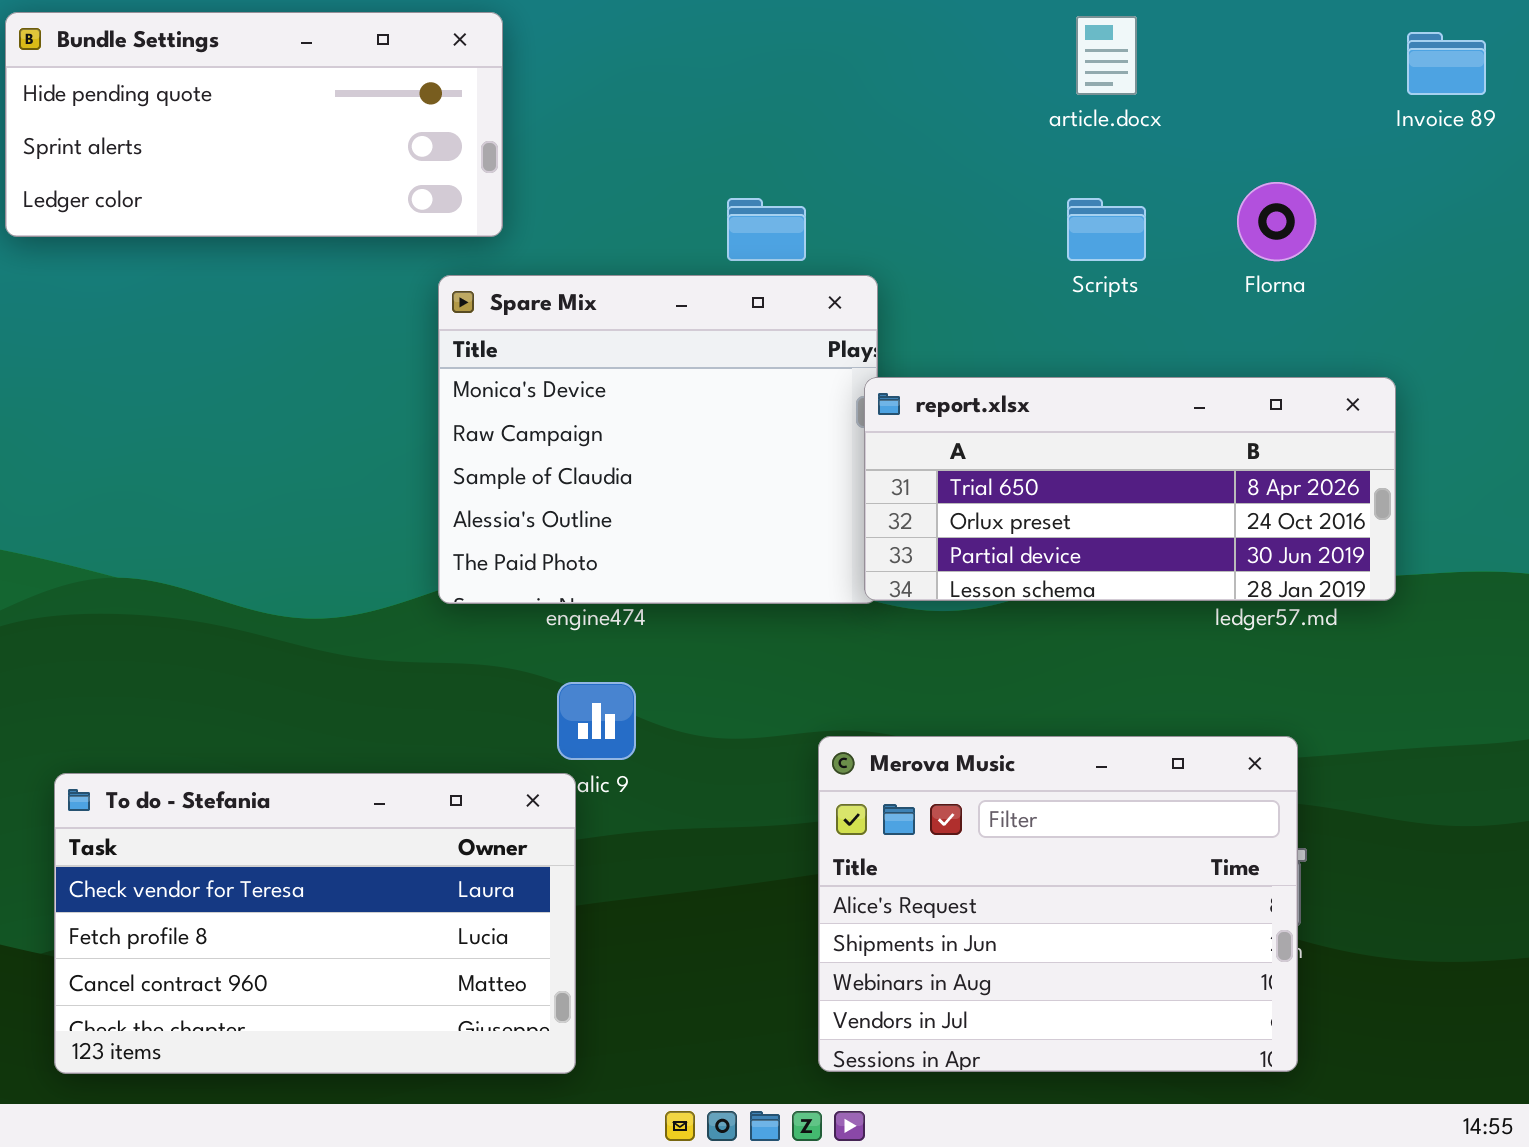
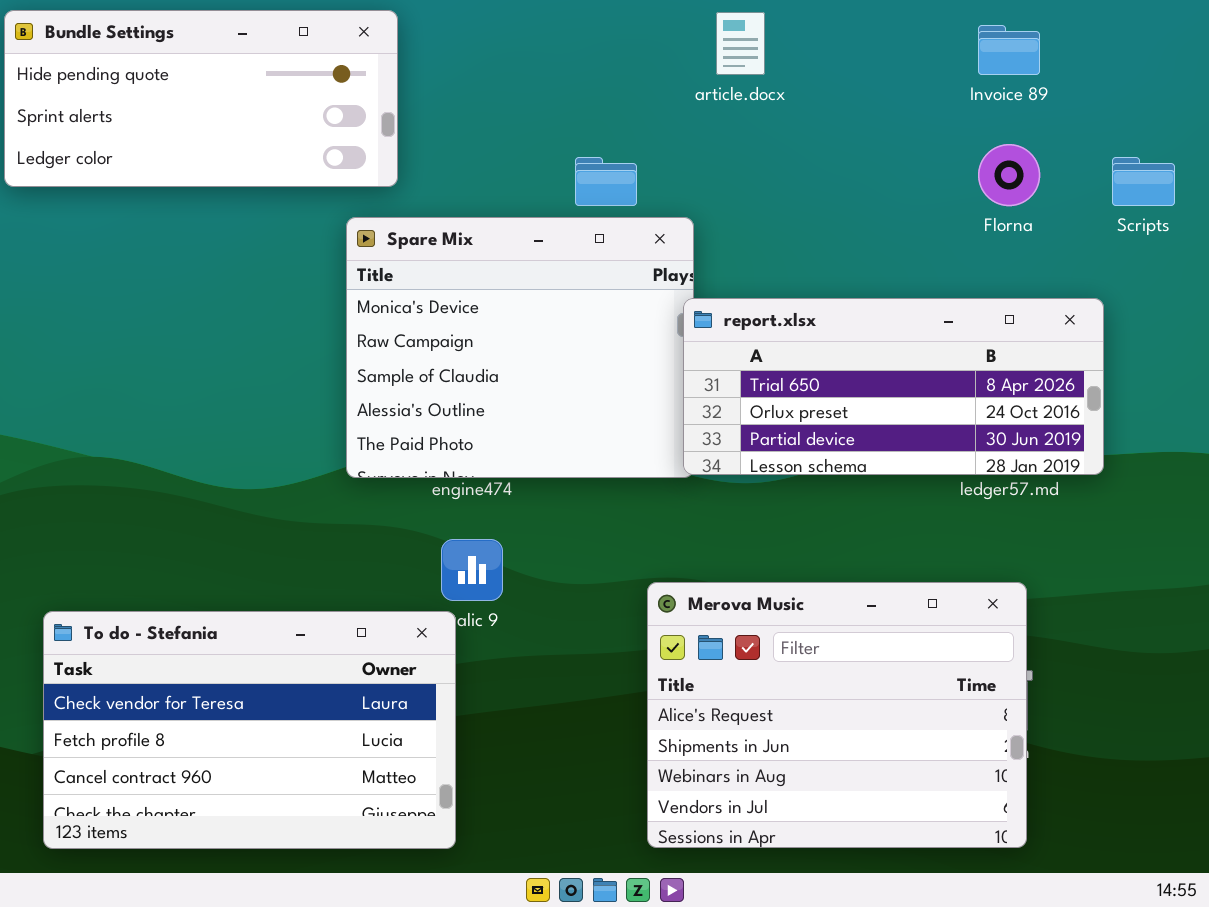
article.docx: [1076,16,1137,95] -> [716,12,765,75], moved
Invoice 89: [1407,32,1486,95] -> [978,25,1040,75], moved
Scripts: [1067,198,1146,261] -> [1112,157,1175,206], moved

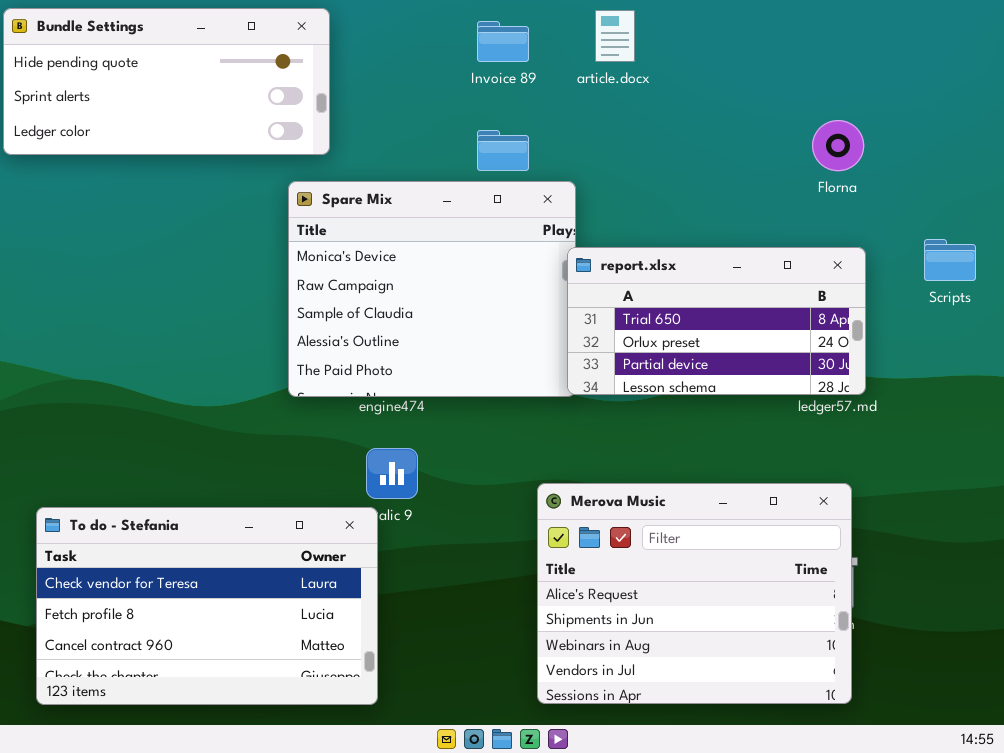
Invoice 89: [978,25,1040,75] -> [477,21,529,62], moved
Scripts: [1112,157,1175,206] -> [924,239,976,281], moved
report.xlsx: [683,298,1104,475] -> [567,247,866,395], resized

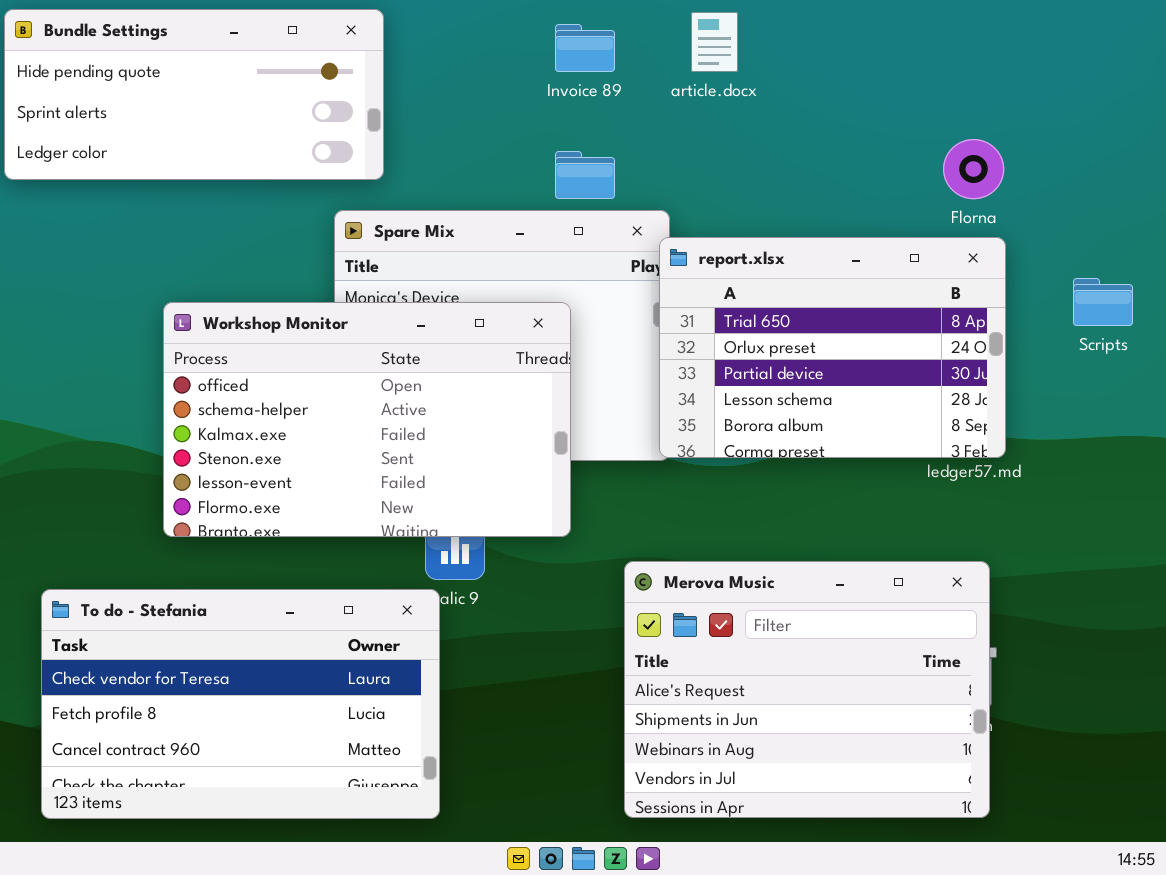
report.xlsx: [567,247,866,395] -> [659,237,1006,458], resized
Workshop Monitor: none -> [163,302,571,537], opened

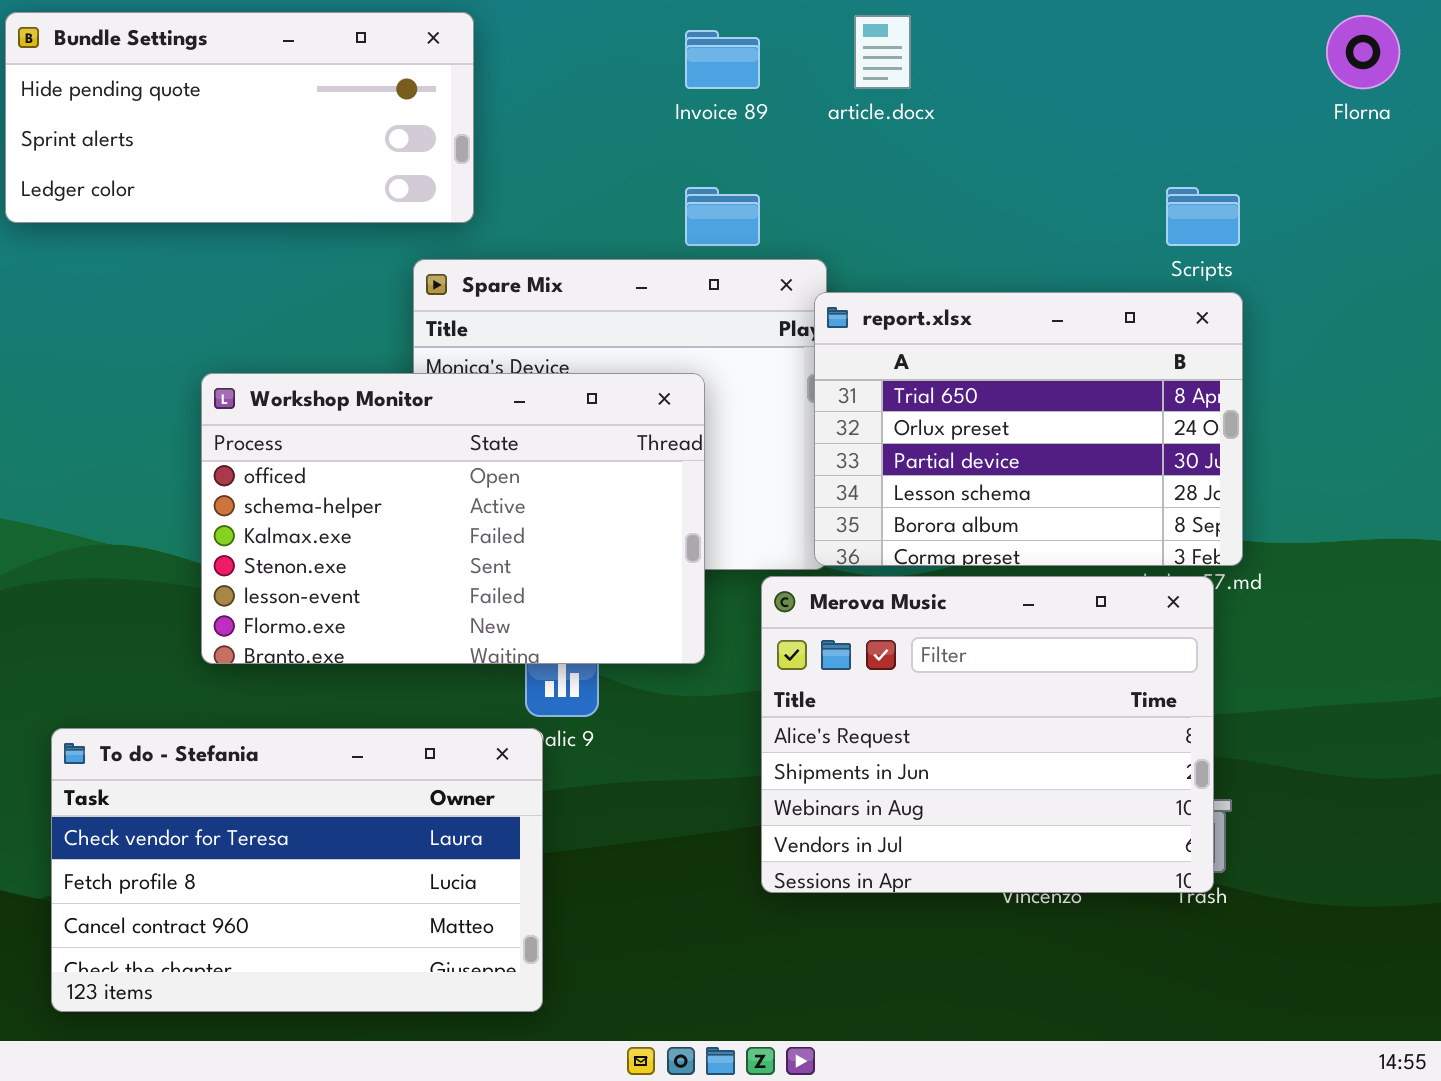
Florna: [943,139,1004,199] -> [1326,15,1400,89], moved
Scripts: [1073,278,1133,326] -> [1166,187,1240,246], moved
Merova Music: [624,561,990,818] -> [761,576,1214,893], moved

